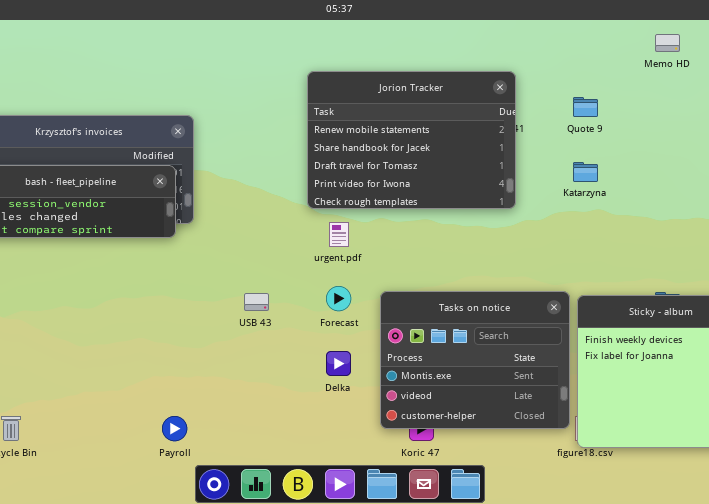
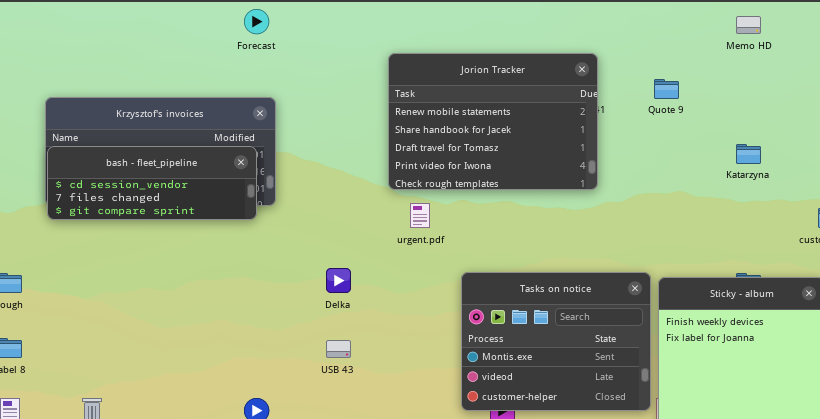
Katarzyna: [573,162,598,182] -> [736,144,761,164], moved
Forecast: [326,286,351,311] -> [244,9,269,34], moved
USB 43: [244,293,269,311] -> [326,340,351,358], moved
Delka: [326,351,351,376] -> [326,268,351,293], moved

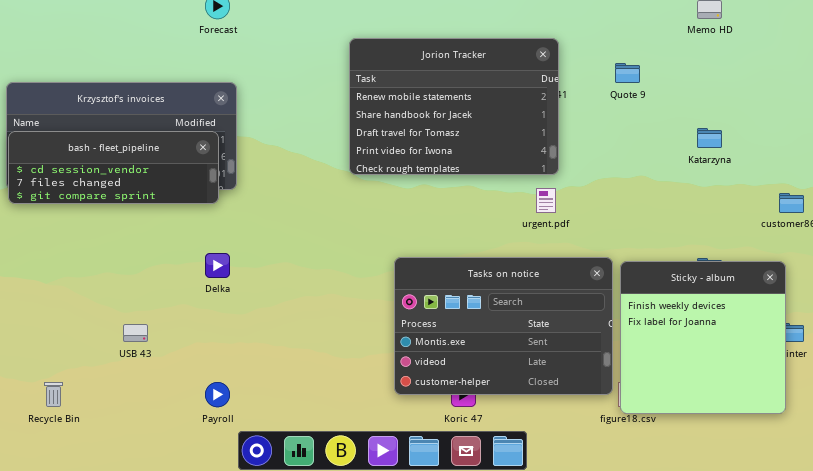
urgent.pdf: [410,203,430,228] -> [536,188,556,213], moved
Delka: [326,268,351,293] -> [205,253,230,278], moved
Tasks on notice: [461,272,651,411] -> [394,257,613,395], resized
USB 43: [326,340,351,358] -> [123,324,148,342], moved

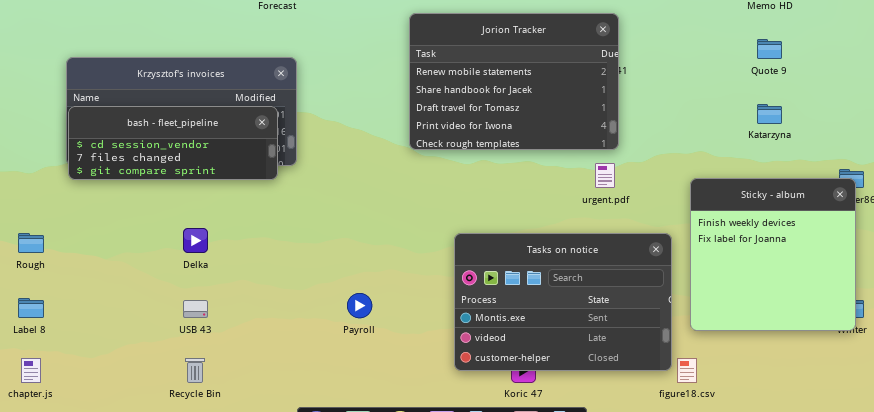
Quote 9: [615,63,640,83] -> [757,39,782,59], moved
Delka: [205,253,230,278] -> [183,228,208,253], moved
Sticky - album: [620,261,786,414] -> [690,178,856,331], moved
Recycle Bin: [44,382,63,407] -> [185,358,205,383], moved
Payroll: [205,382,230,407] -> [347,293,372,318], moved

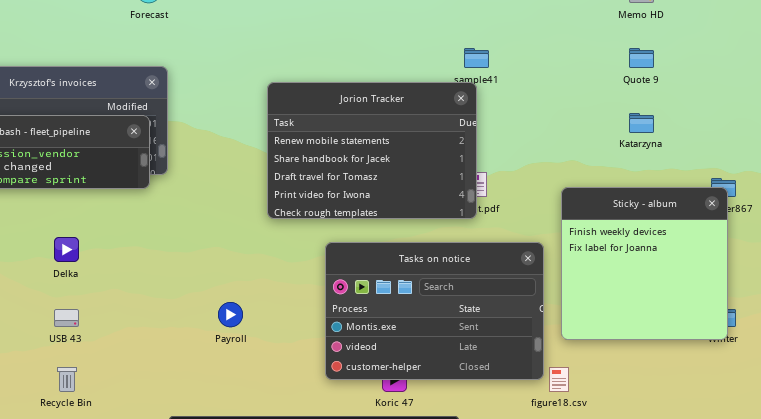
Jorion Tracker: [409,13,619,150] -> [267,82,477,219], moved

